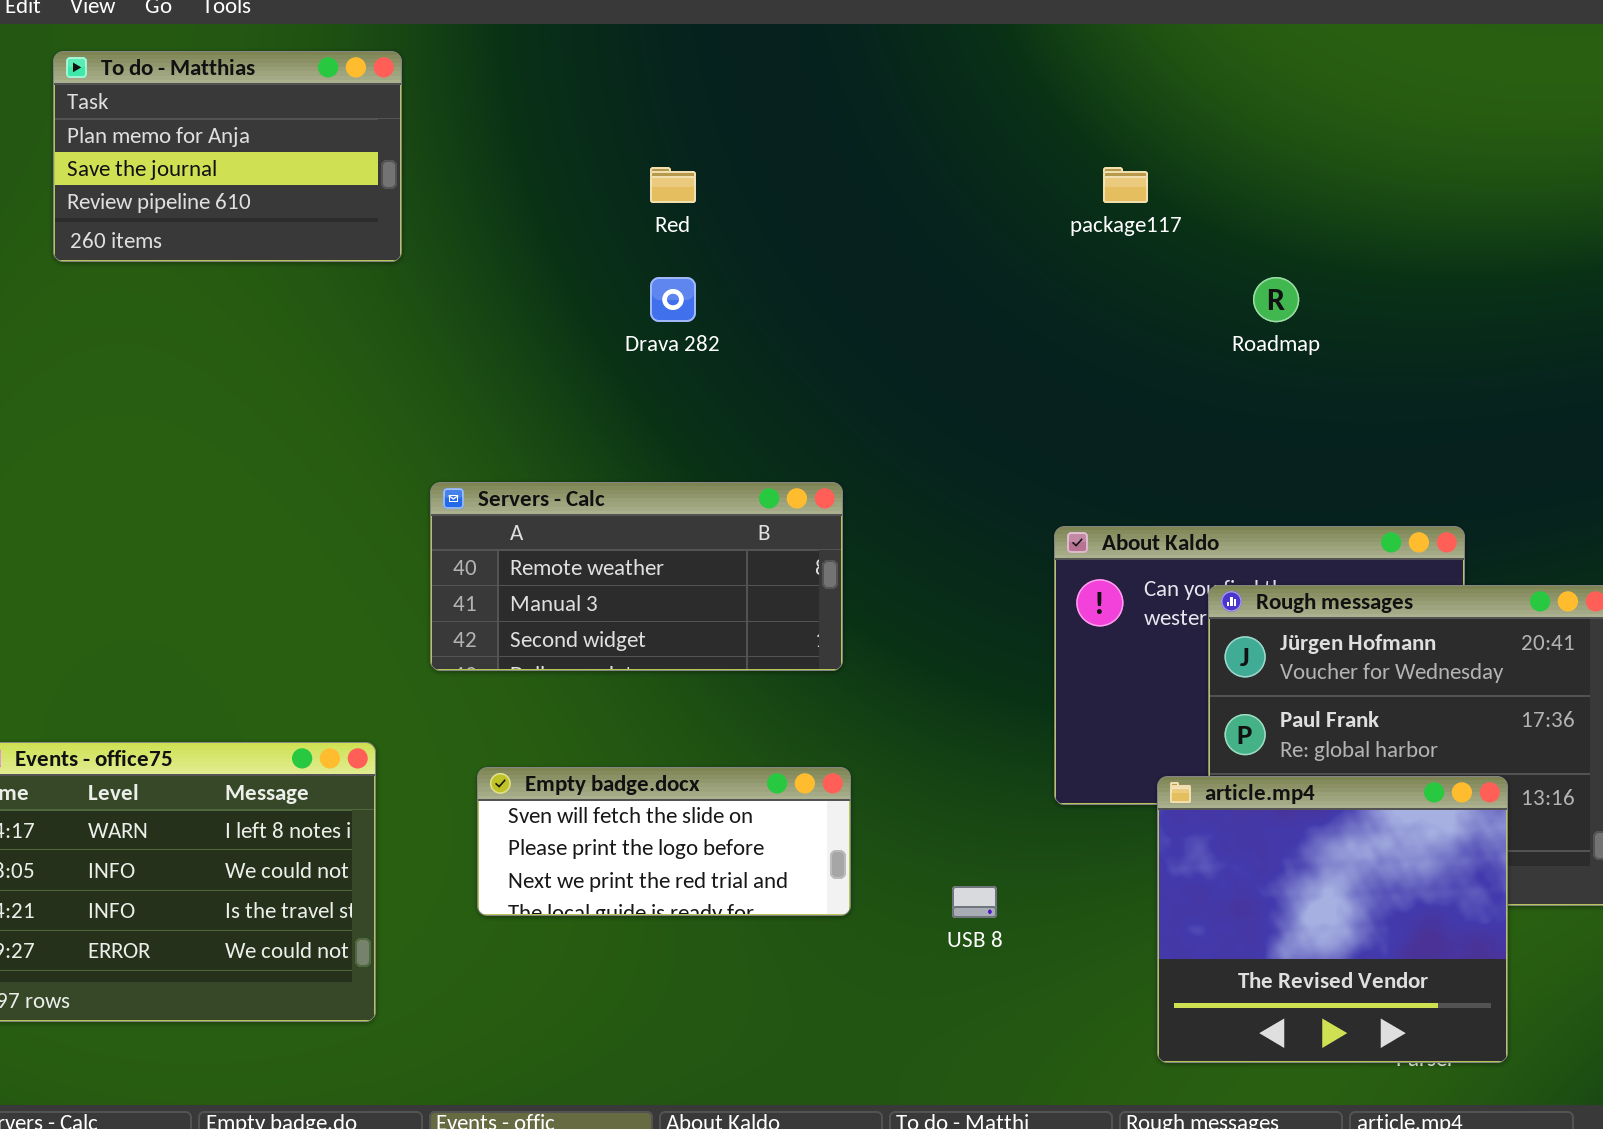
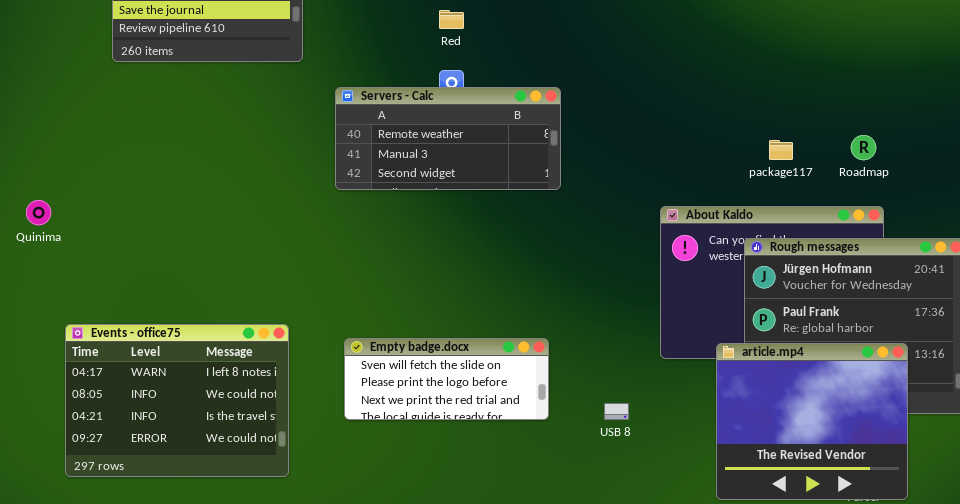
package117: [1103,167,1148,203] -> [769,140,793,160], moved
Roadmap: [1253,277,1299,322] -> [851,135,876,160], moved
Servers - Calc: [430,482,843,671] -> [335,87,561,190], moved

